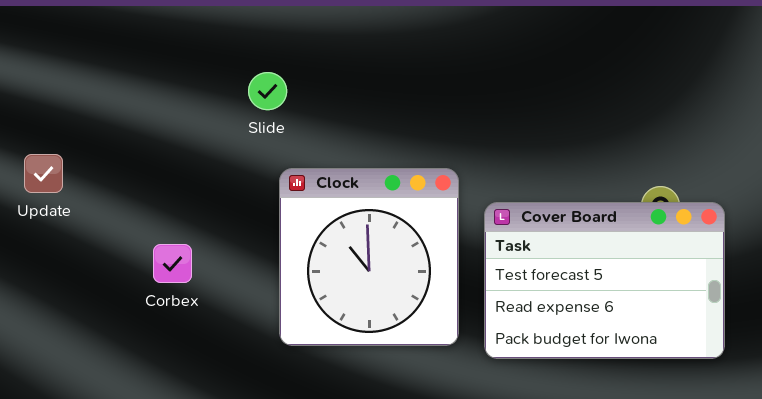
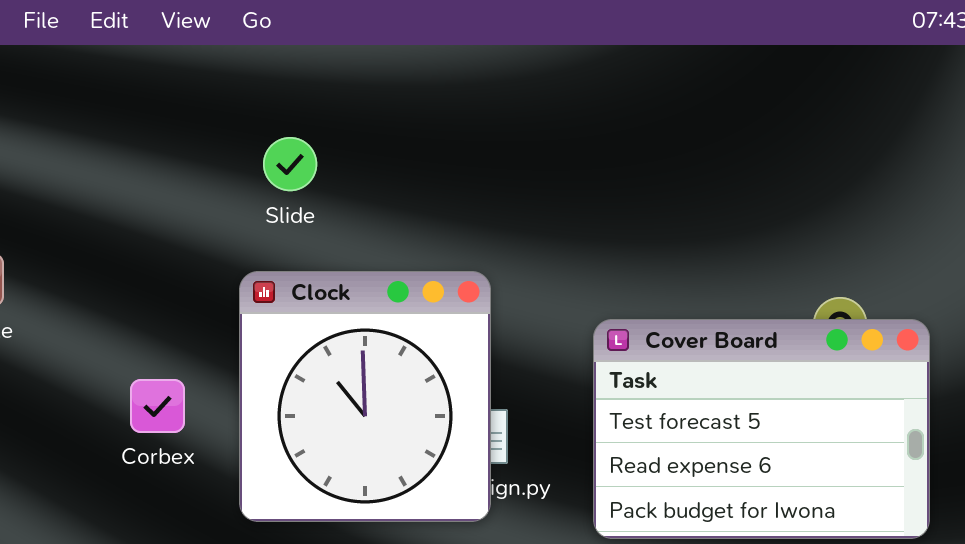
Clock: [279,168,459,346] -> [239,271,491,522], moved

